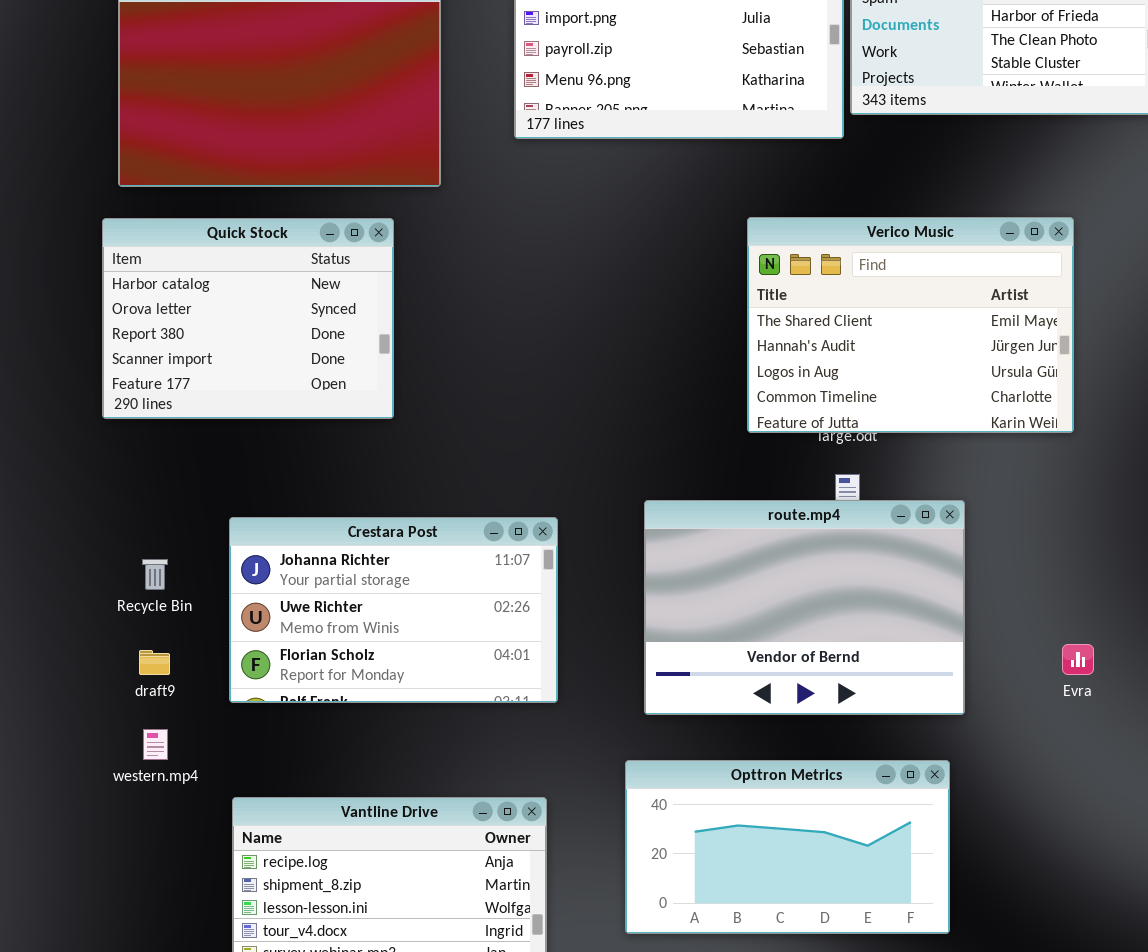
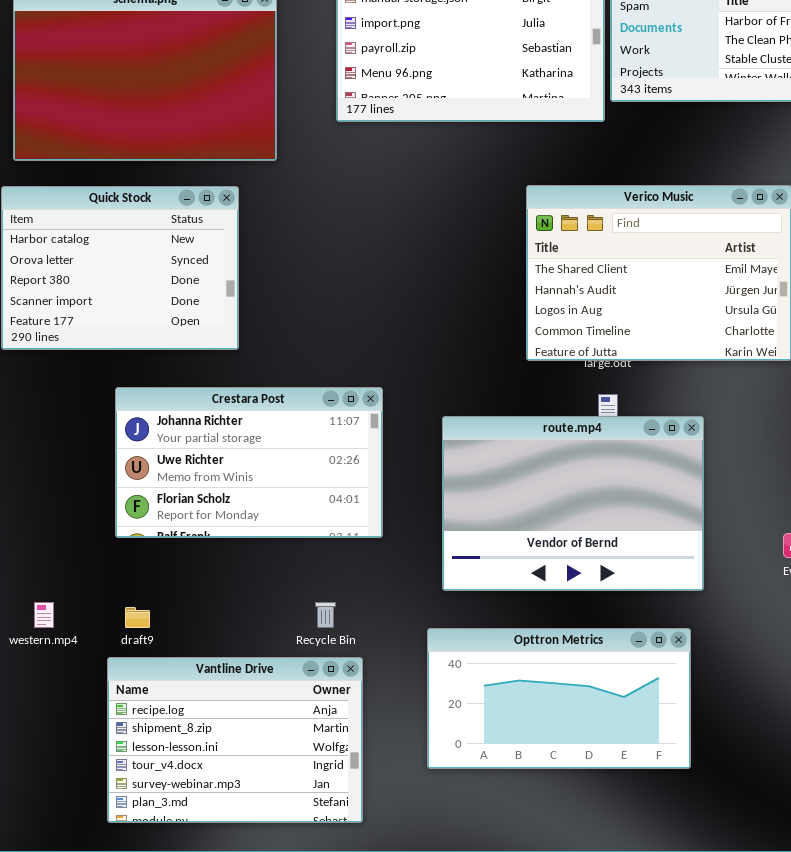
Crestara Post: [229,517,558,703] -> [115,387,383,538], moved
Recycle Bin: [142,559,168,590] -> [315,602,336,628], moved
draft9: [139,650,170,675] -> [125,607,150,628], moved

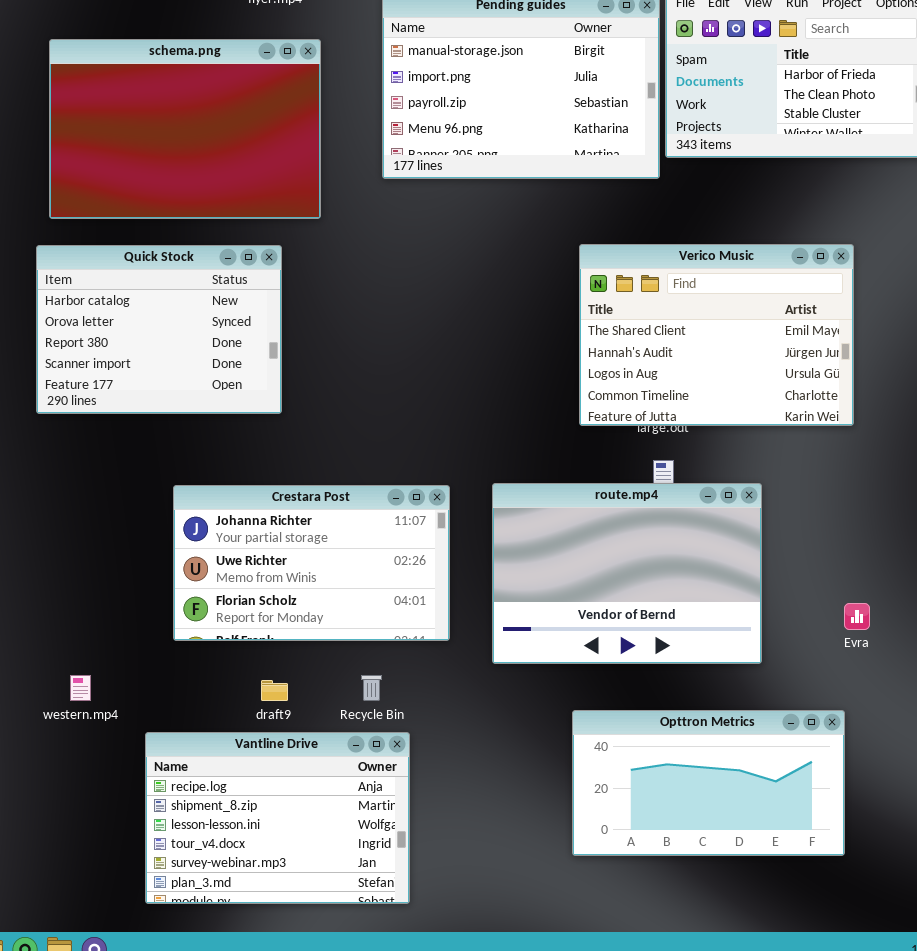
Crestara Post: [115,387,383,538] -> [173,485,450,641], moved
draft9: [125,607,150,628] -> [261,680,288,701], moved
Opttron Metrics: [427,628,691,769] -> [572,710,845,856], moved

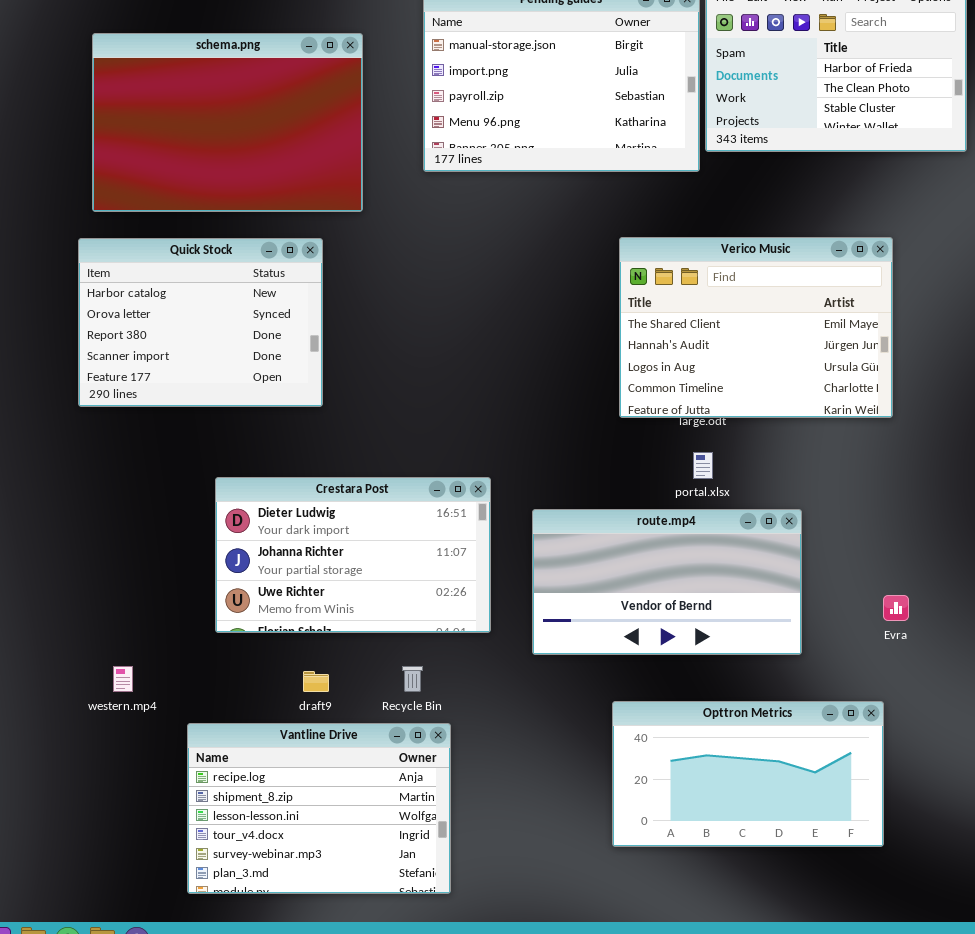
route.mp4: [492,483,762,664] -> [532,509,802,655], resized
Crestara Post: [173,485,450,641] -> [215,477,491,633], scrolled up 1 row

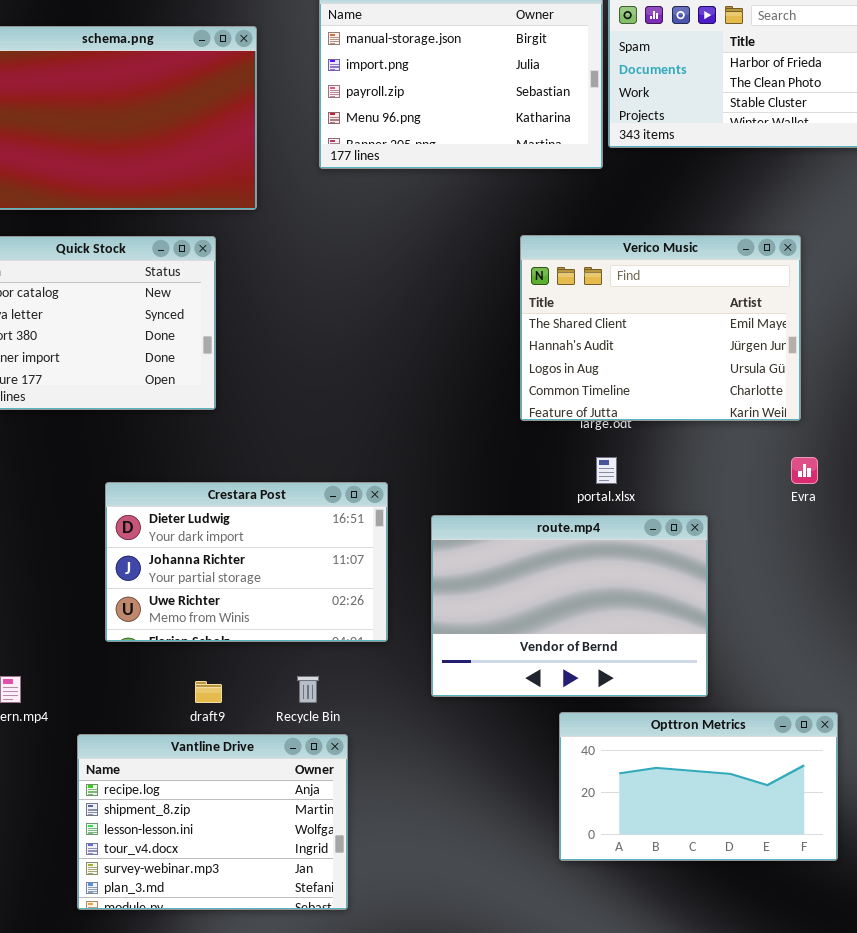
route.mp4: [532,509,802,655] -> [431,515,708,697], resized
Evra: [883,595,909,621] -> [791,457,818,484], moved
Opttron Metrics: [612,701,884,847] -> [559,712,838,861], moved

